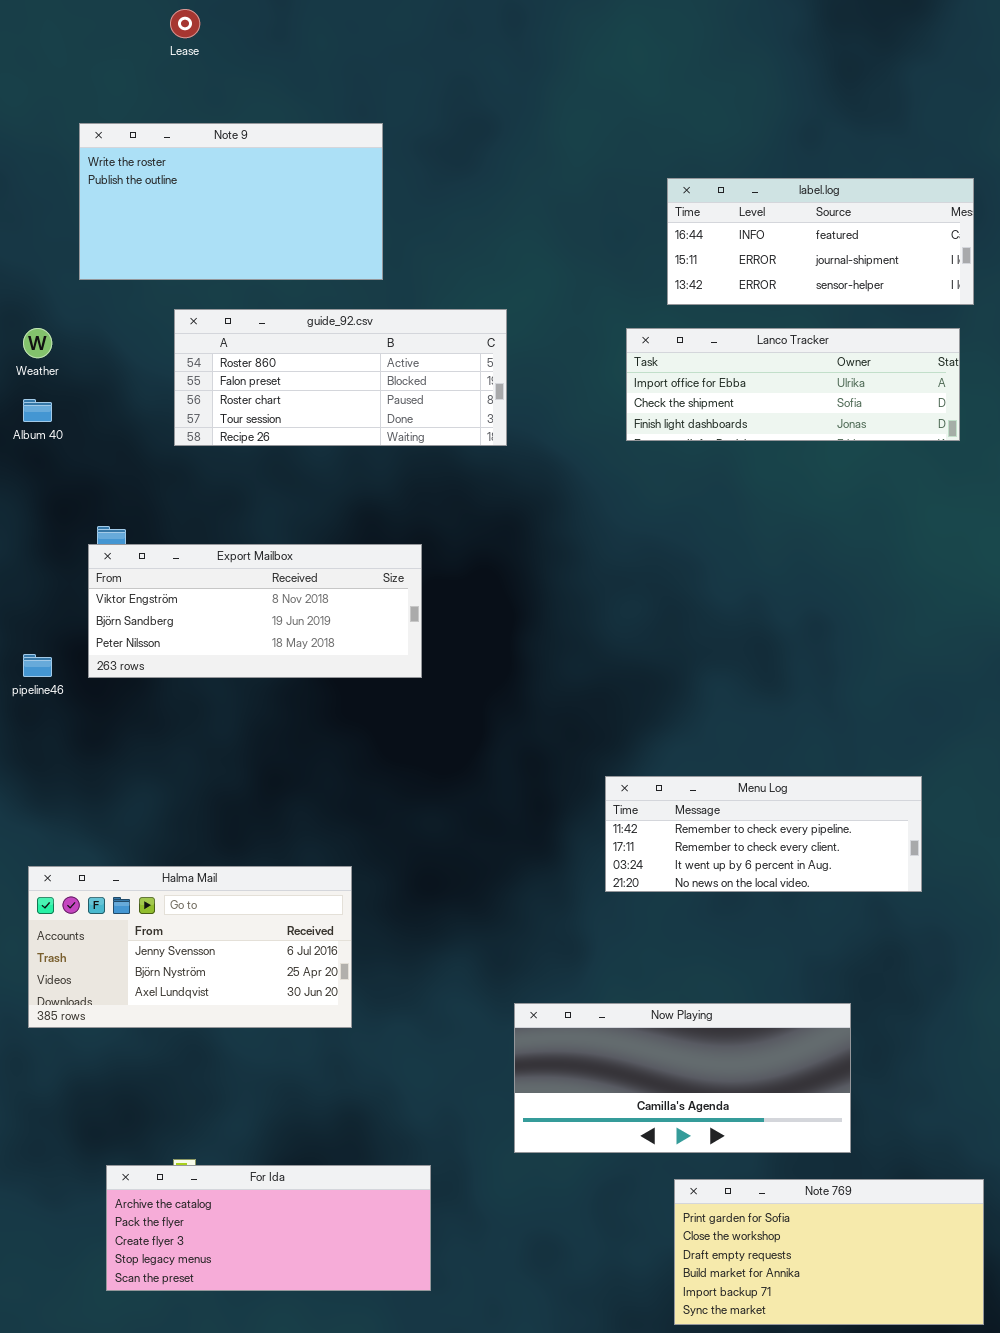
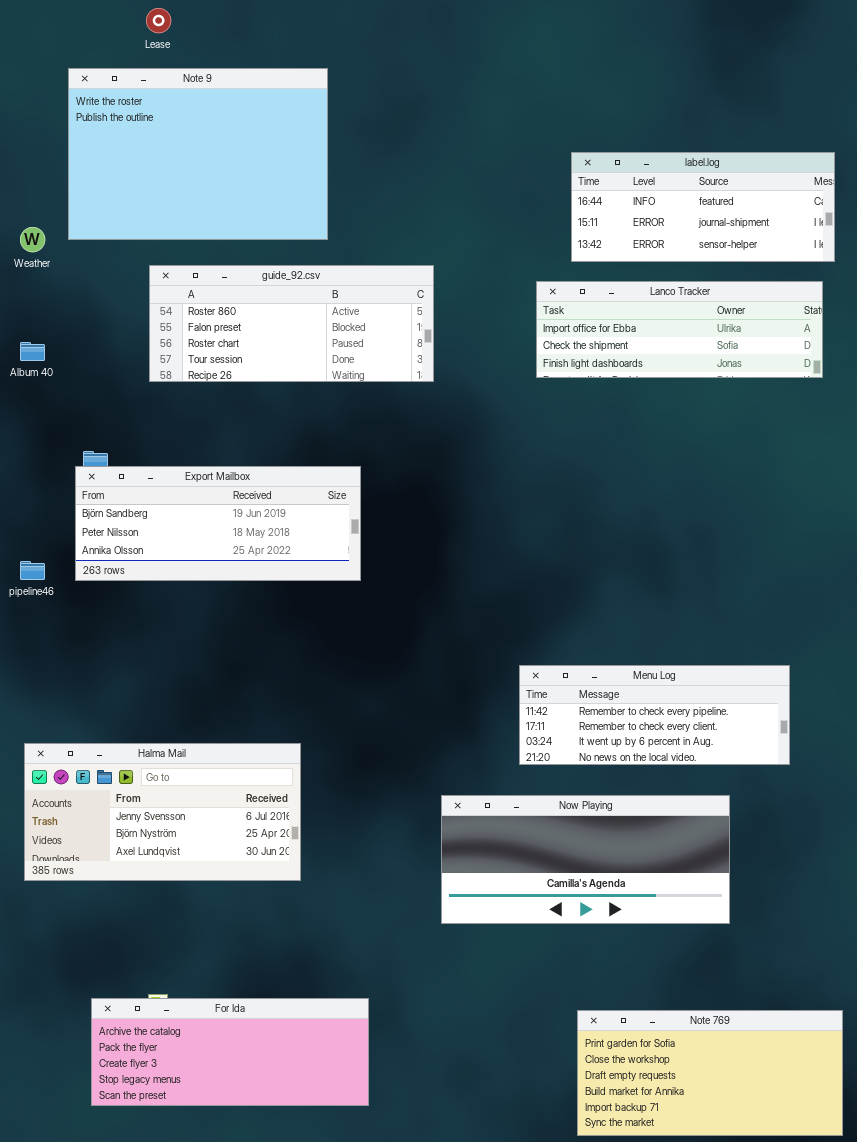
Note 9: [79,123,383,280] -> [68,68,328,240], resized
Weather: [23,328,52,358] -> [20,227,45,252], moved
Export Mailbox: [88,544,422,678] -> [75,466,361,581], scrolled down 1 row
Now Playing: [514,1003,851,1153] -> [441,795,730,924], moved

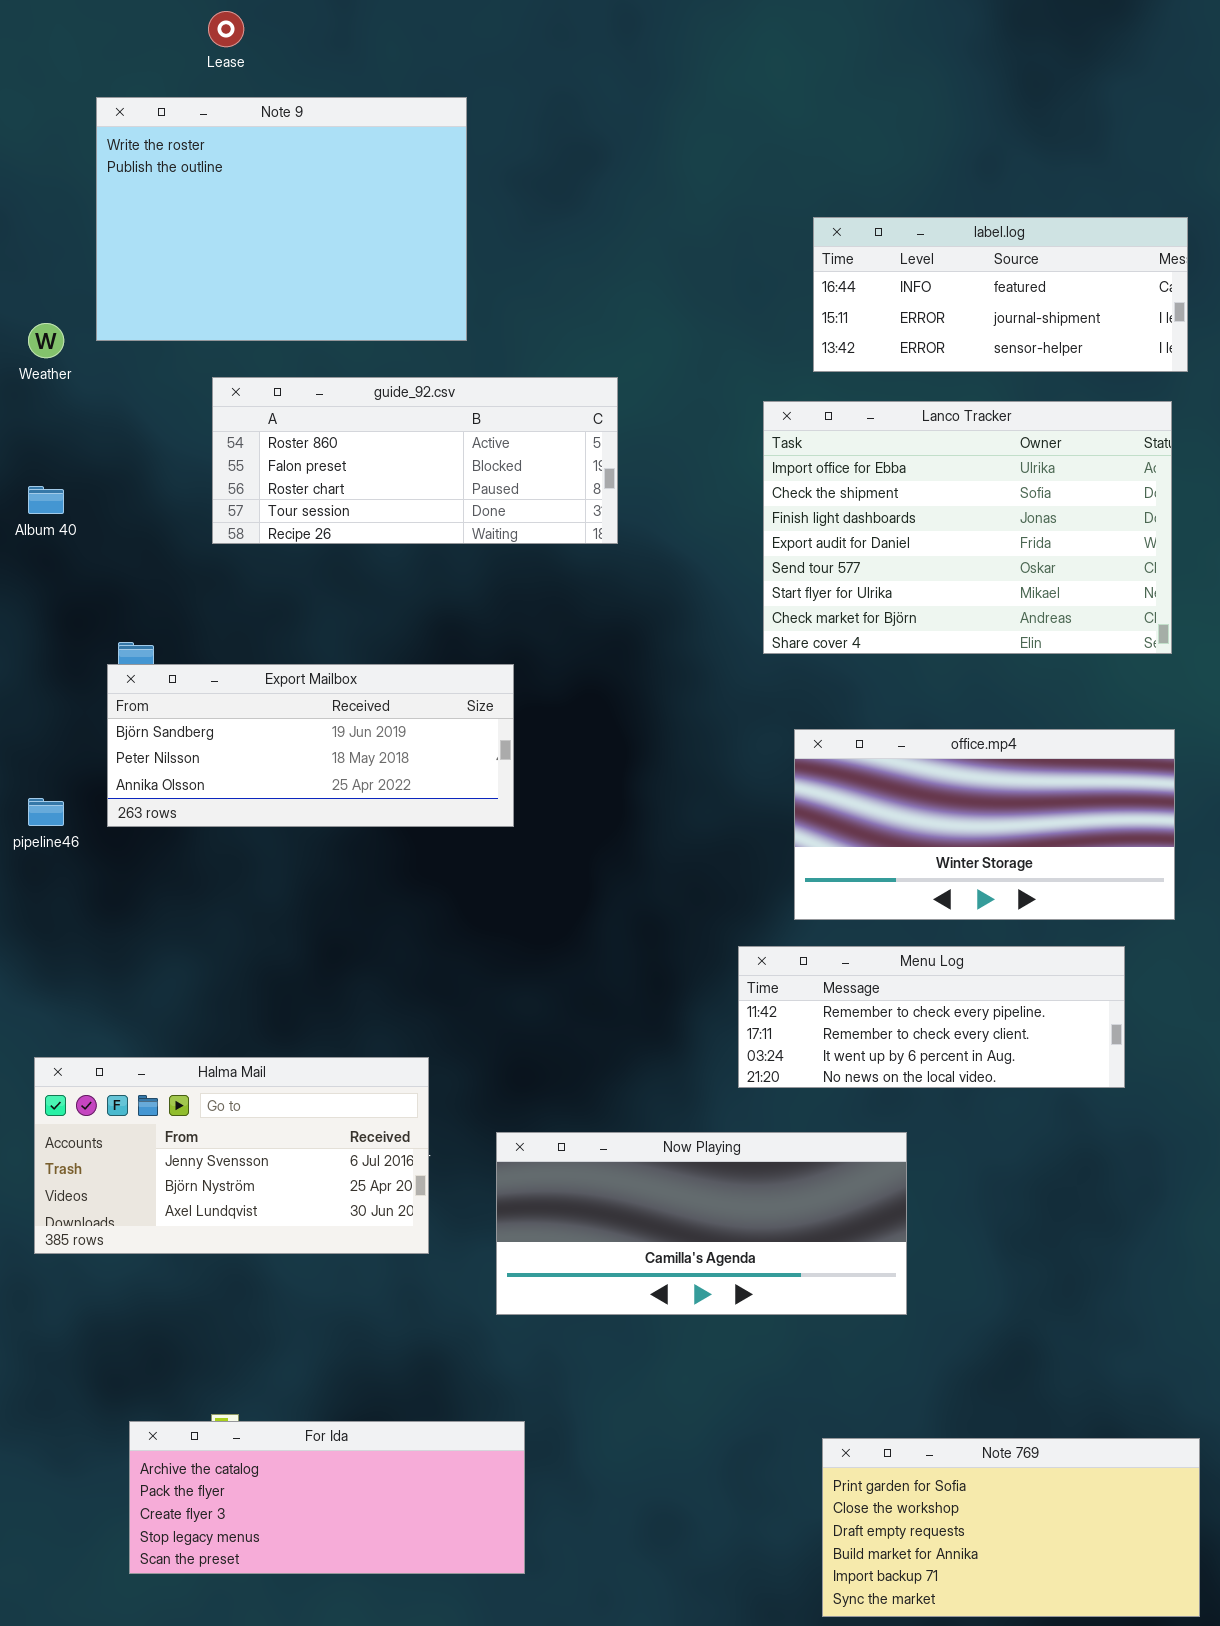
Lanco Tracker: [536,281,823,378] -> [763,401,1172,654], resized
office.mp4: none -> [794,729,1175,920], opened
Now Playing: [441,795,730,924] -> [496,1132,907,1315], moved

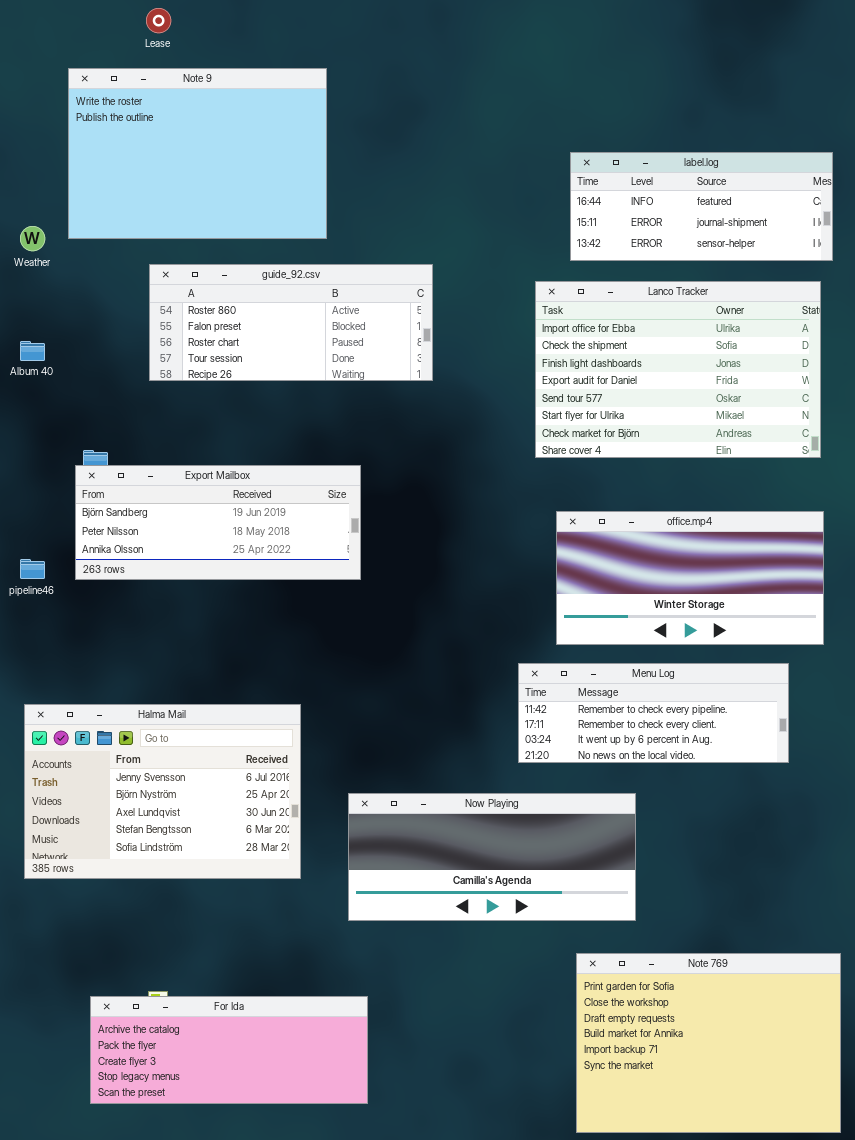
Halma Mail: [34,1057,429,1254] -> [24,704,301,879], resized
Note 769: [822,1438,1200,1617] -> [576,953,841,1133], resized

